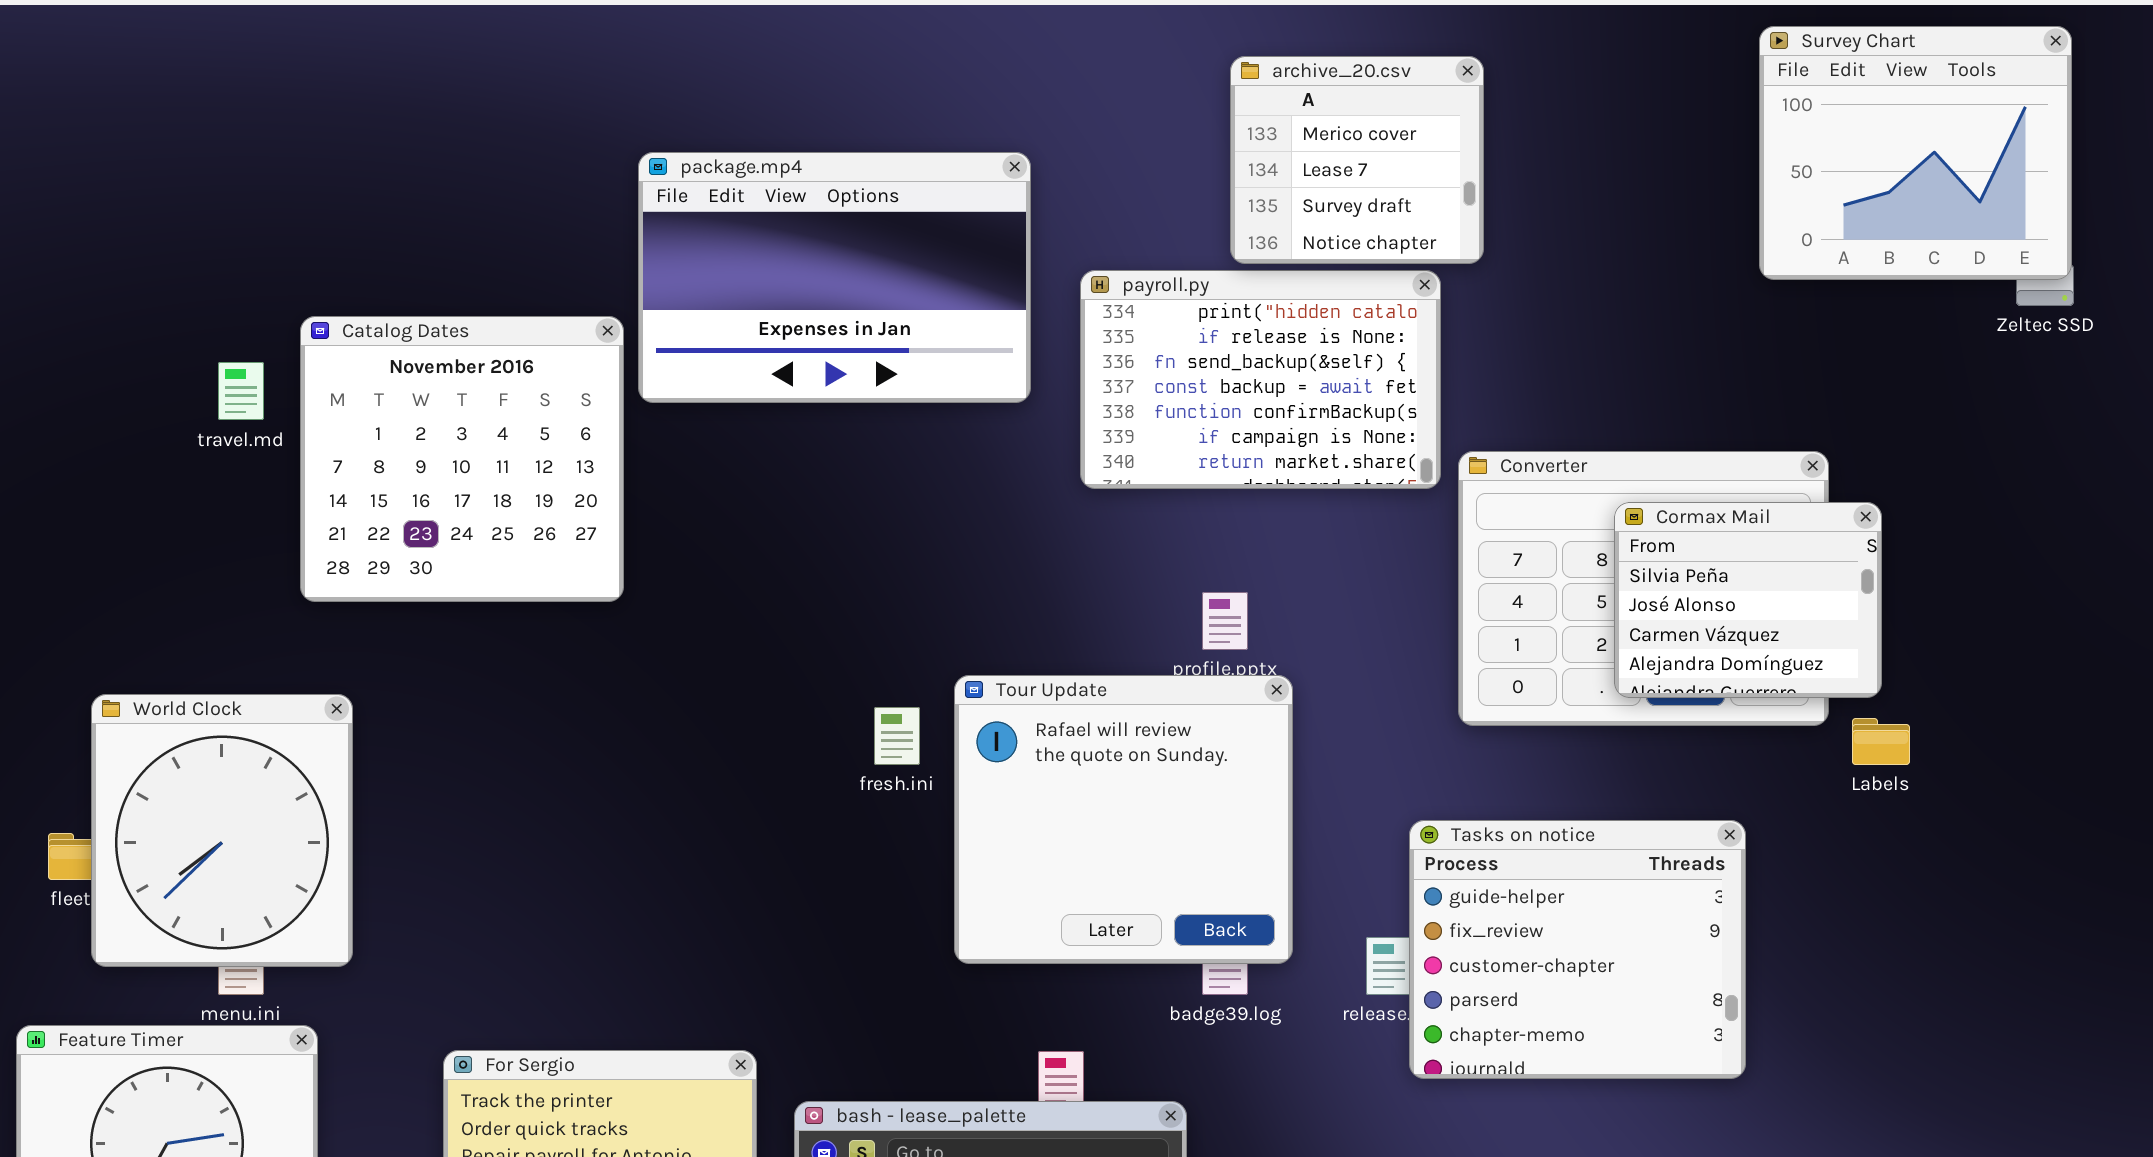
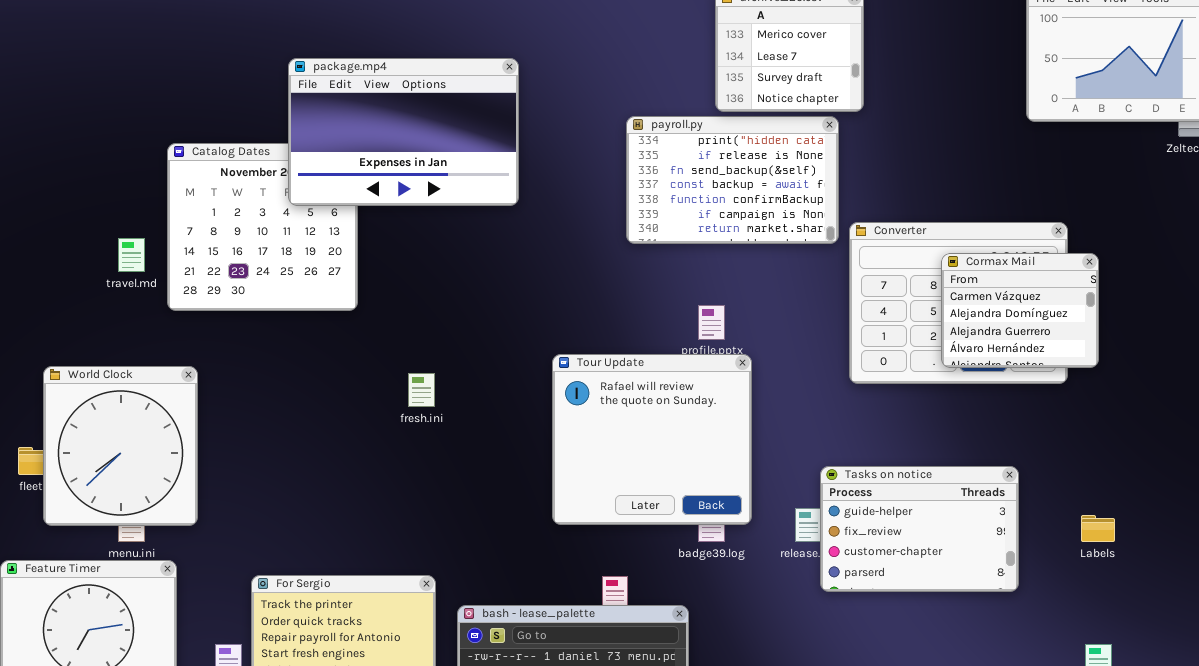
package.mp4: [638,152,1031,403] -> [288,58,519,206], moved
travel.md: [218,362,264,420] -> [118,238,145,272], moved
Cormax Mail: [1614,502,1882,698] -> [941,253,1099,368], scrolled down 2 rows
fresh.ini: [874,707,920,765] -> [408,373,435,407], moved
Labels: [1852,718,1910,765] -> [1081,515,1115,542], moved
Tasks on notice: [1409,820,1746,1079] -> [820,466,1019,592], resized

